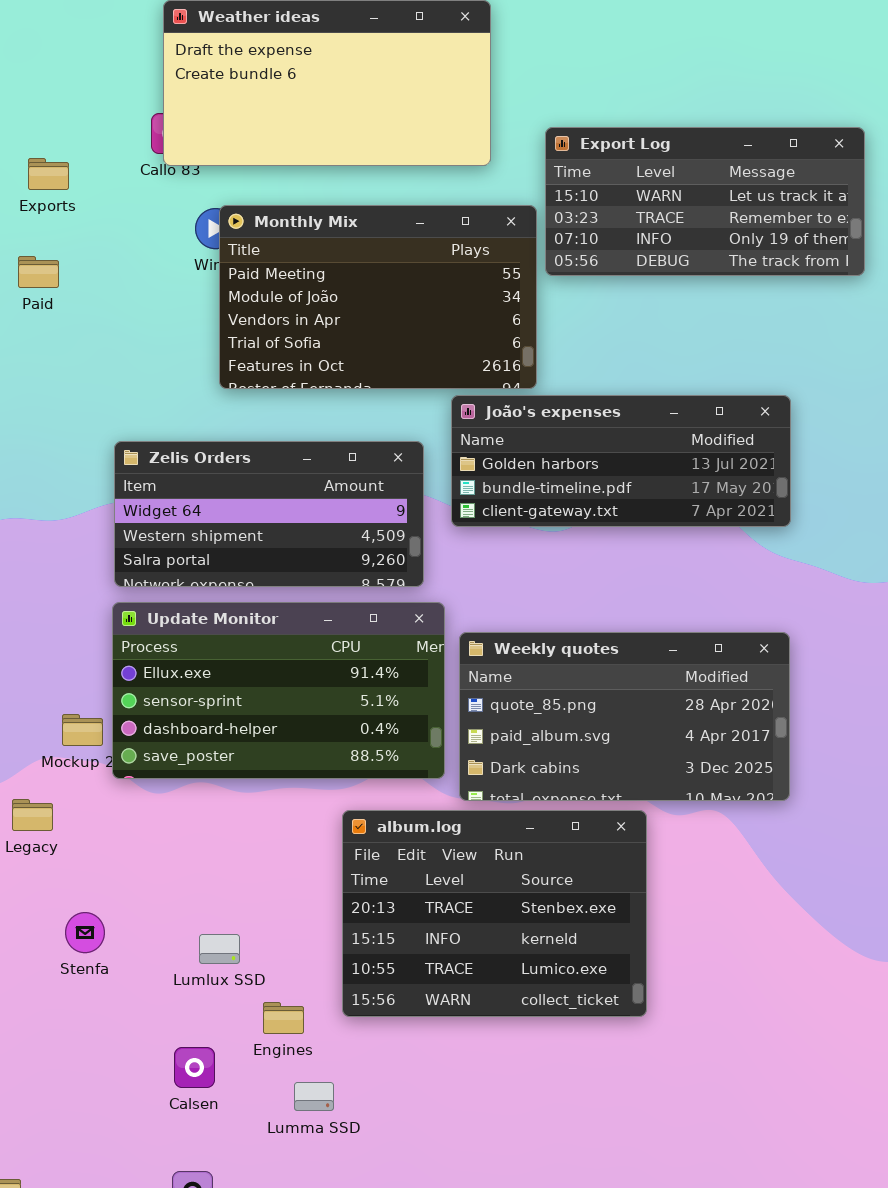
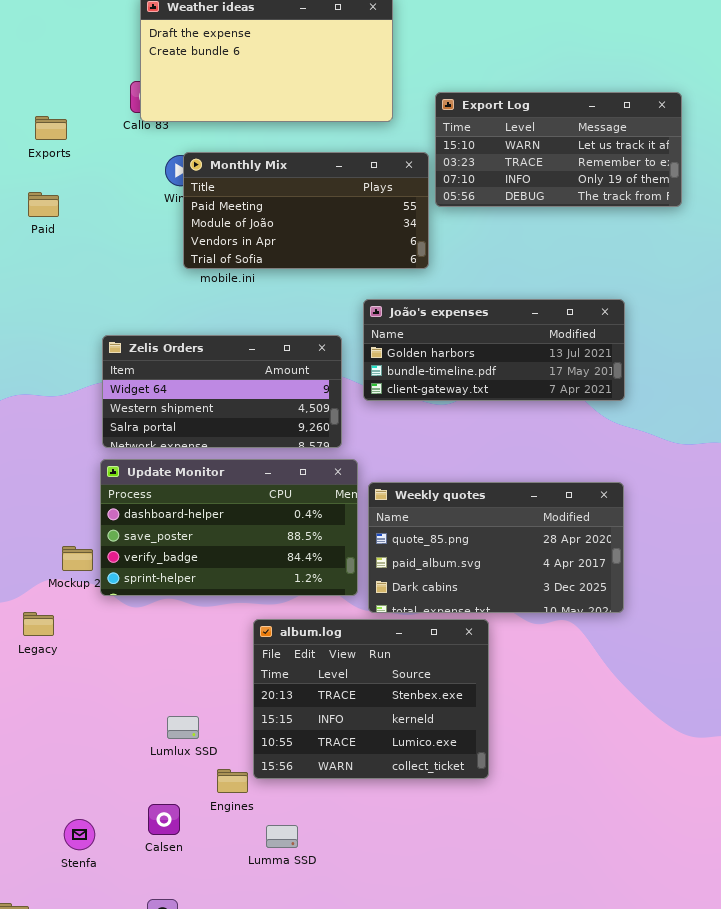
Monthly Mix: [219,205,537,389] -> [183,152,429,269], resized
Update Monitor: [112,602,445,779] -> [100,459,358,596], scrolled down 2 rows
album.log: [342,810,647,1017] -> [253,619,489,779], moved
Stenfa: [65,912,105,953] -> [64,819,95,850], moved
Lumma SSD: [294,1082,334,1111] -> [266,825,298,848], moved

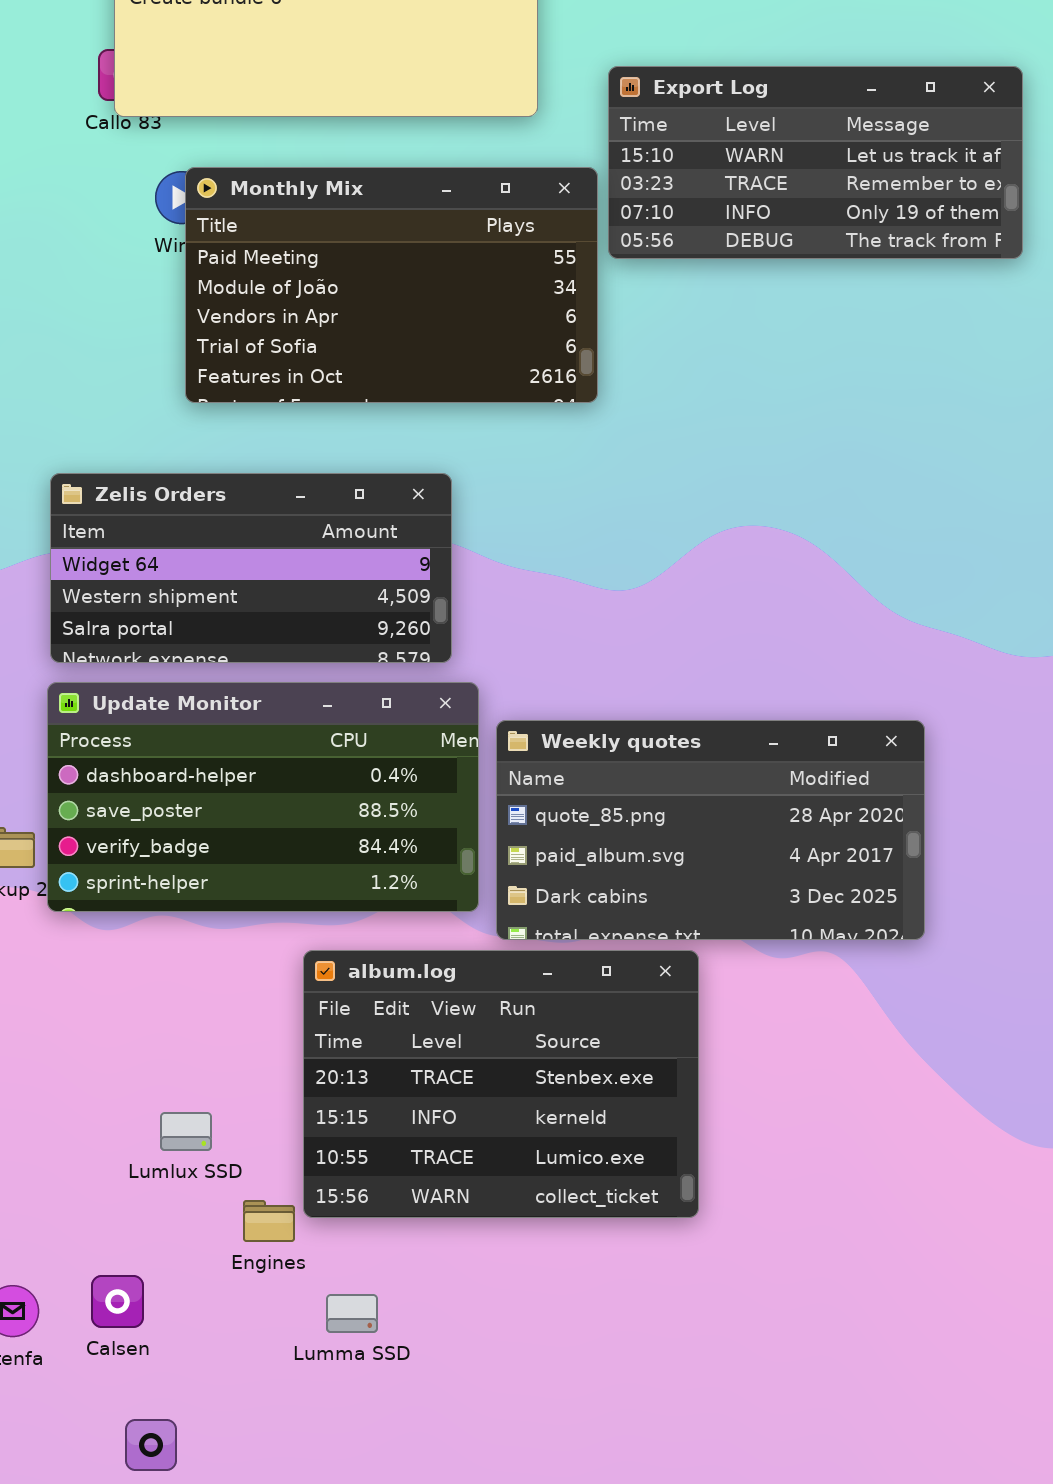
Monthly Mix: [183,152,429,269] -> [185,167,598,403], resized
João's expenses: [363,299,625,401] -> none, closed
Calsen: [148,804,180,835] -> [91,1275,144,1328], moved

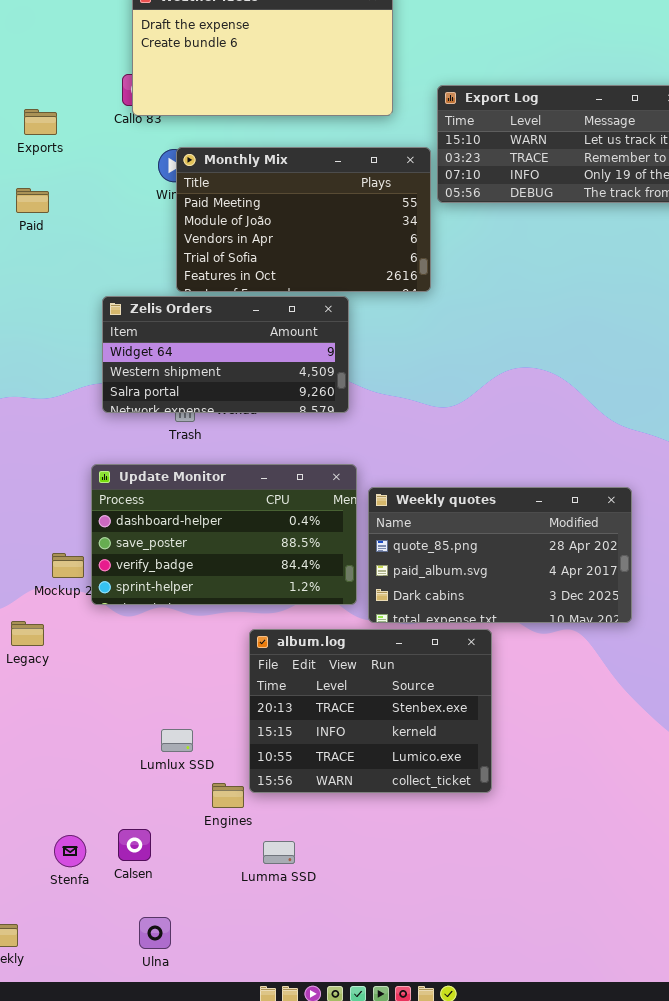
Zelis Orders: [50,473,452,663] -> [102,296,349,413], moved

